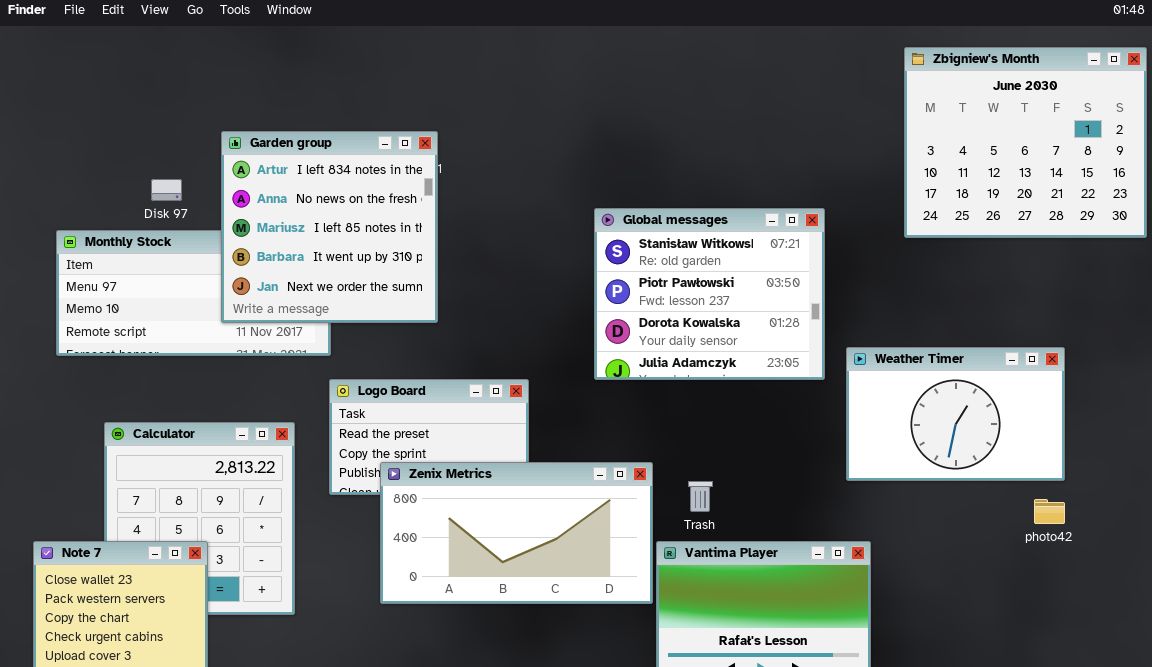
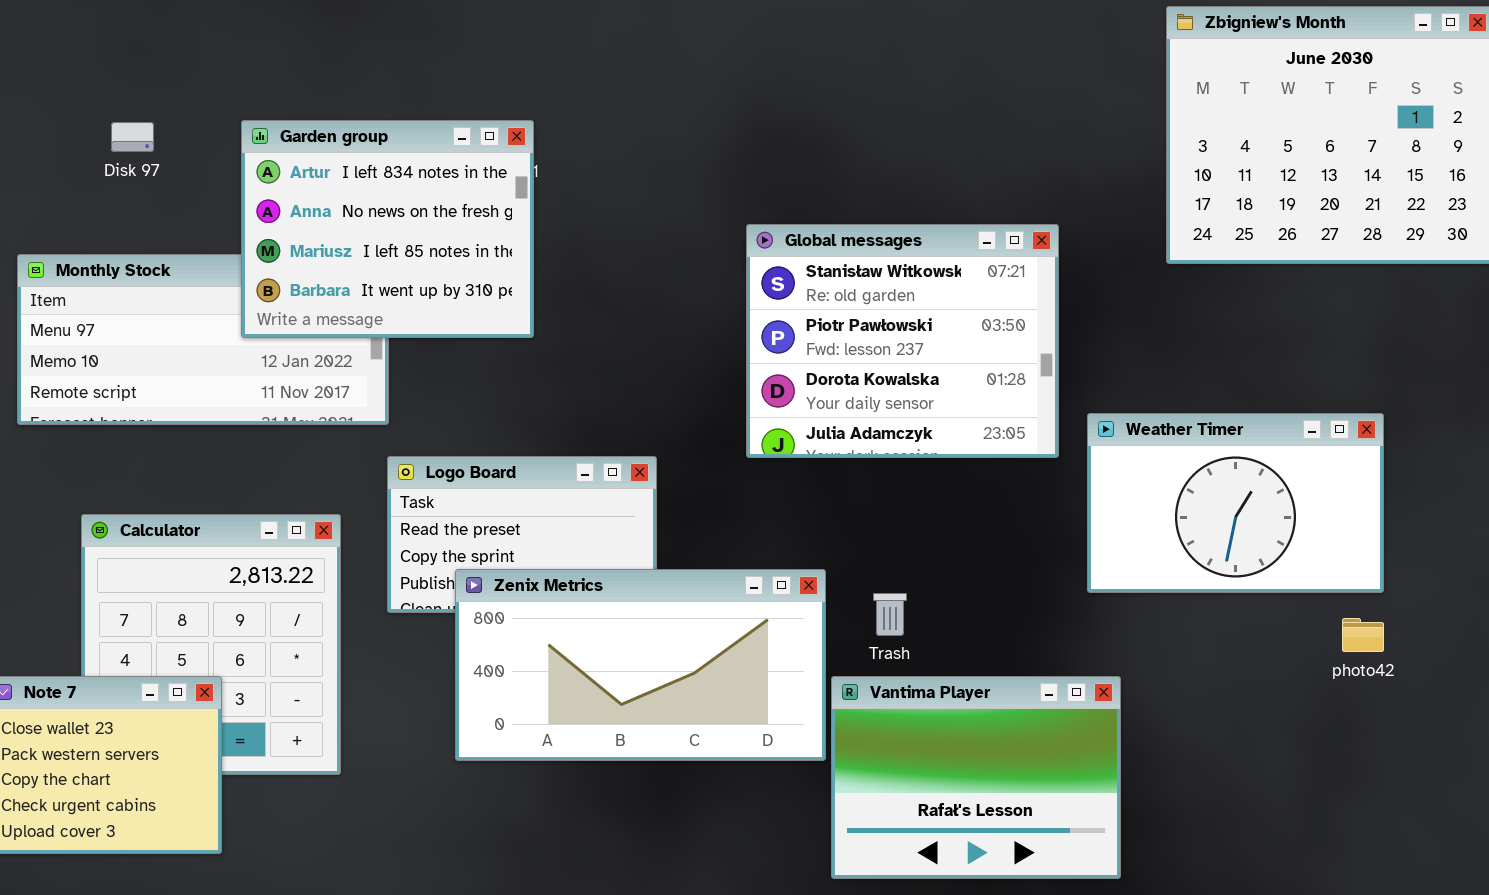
Garden group: [221,131,438,323] -> [241,120,534,338], resized
Disk 97: [151,179,182,201] -> [111,122,154,152], moved

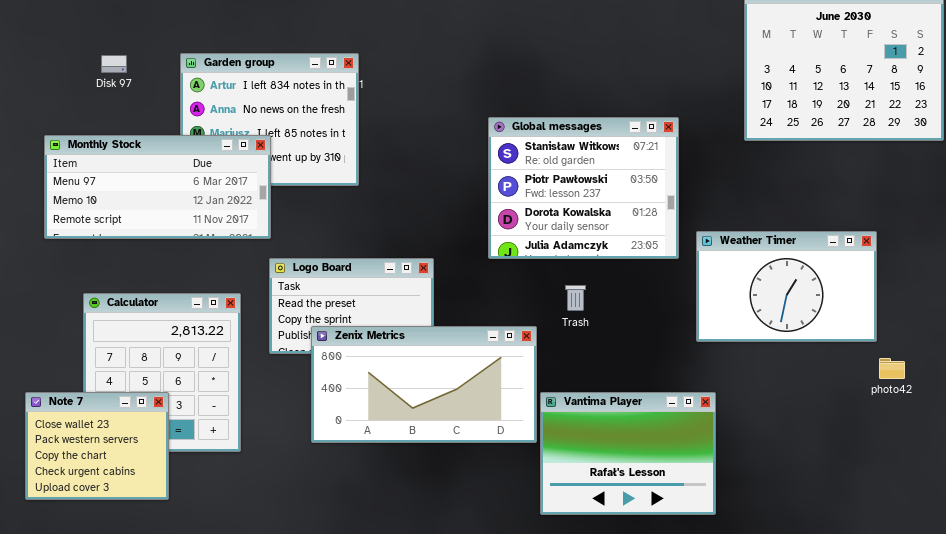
Monthly Stock: [17,254,389,425] -> [44,135,271,239], raised
Trash: [873,593,907,636] -> [565,285,586,311], moved
photo42: [1342,618,1384,652] -> [879,358,905,379], moved

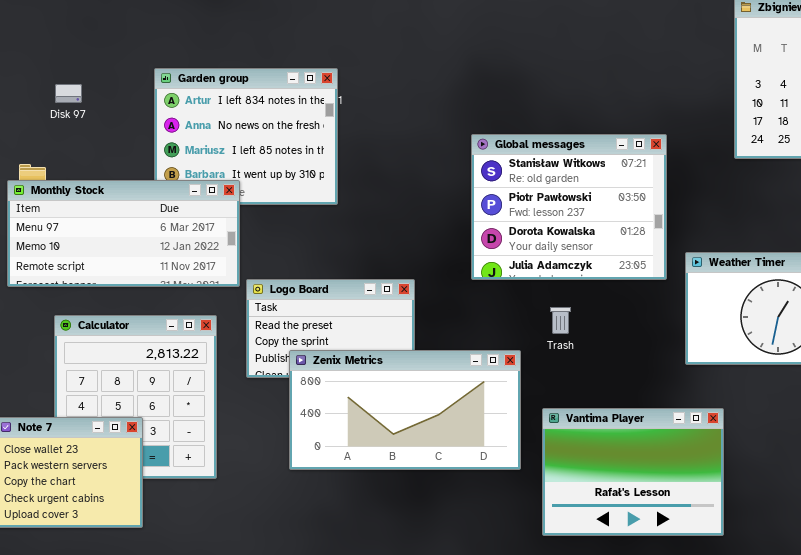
Disk 97: [101,55,127,73] -> [55,84,82,103], moved
Monthly Stock: [44,135,271,239] -> [7,180,240,287], moved
Vantima Player: [540,392,716,515] -> [542,408,724,536], moved

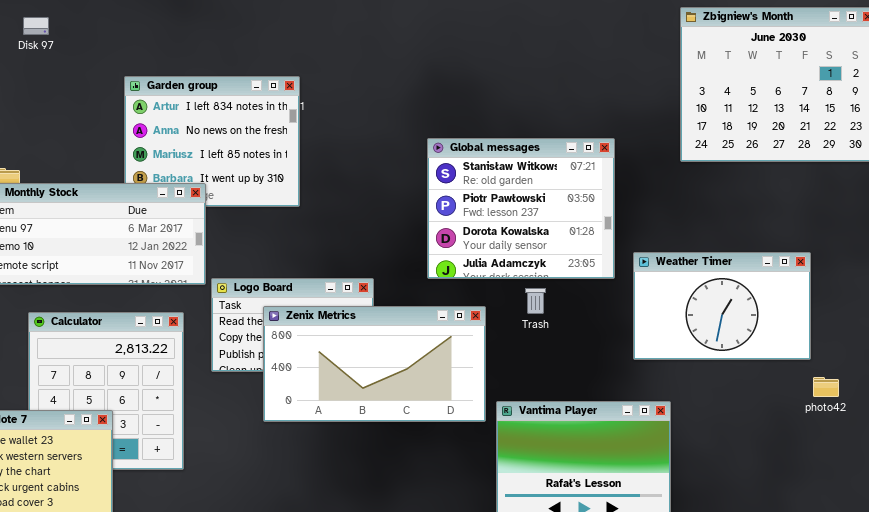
Disk 97: [55,84,82,103] -> [23,17,49,35], moved
Trash: [550,307,571,334] -> [525,288,546,314], moved
Zenix Metrics: [289,350,521,470] -> [263,306,486,422], moved

